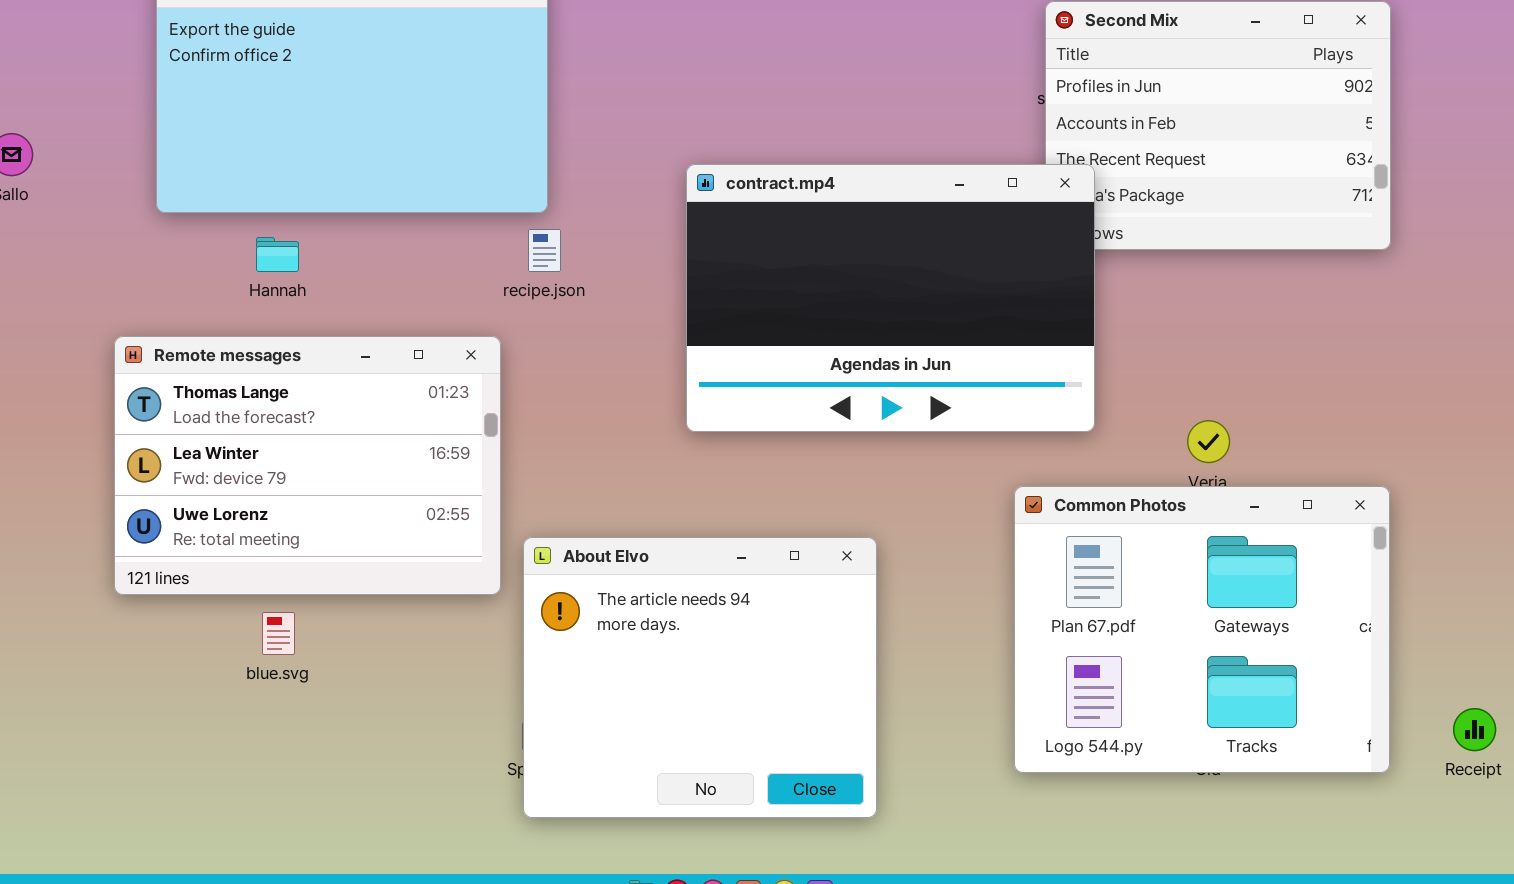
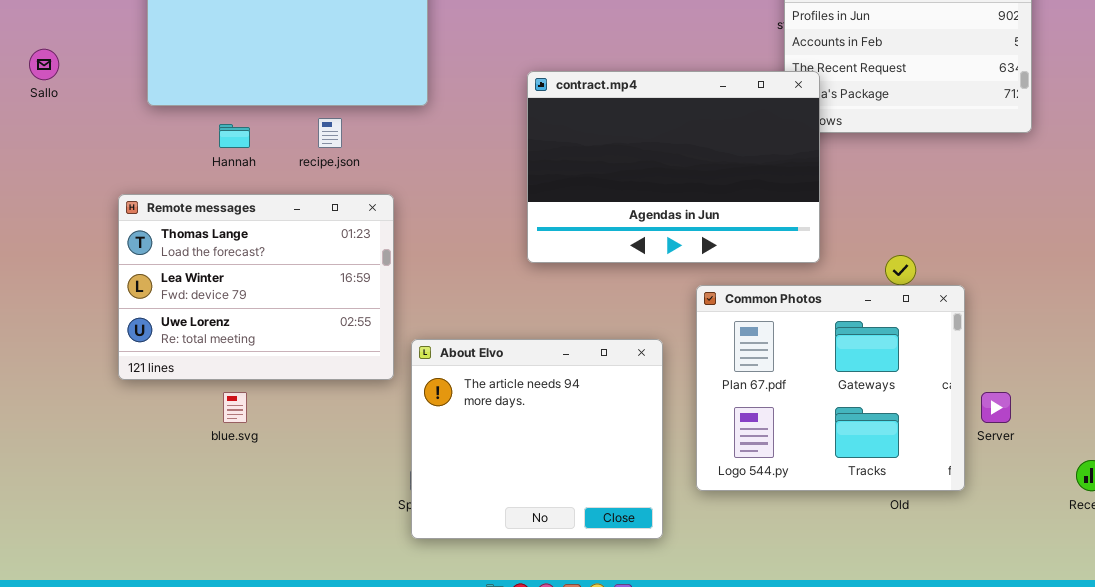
recipe.json: [528,229,561,272] -> [318,118,342,148], moved
Common Photos: [1014,486,1390,773] -> [696,285,965,491], moved

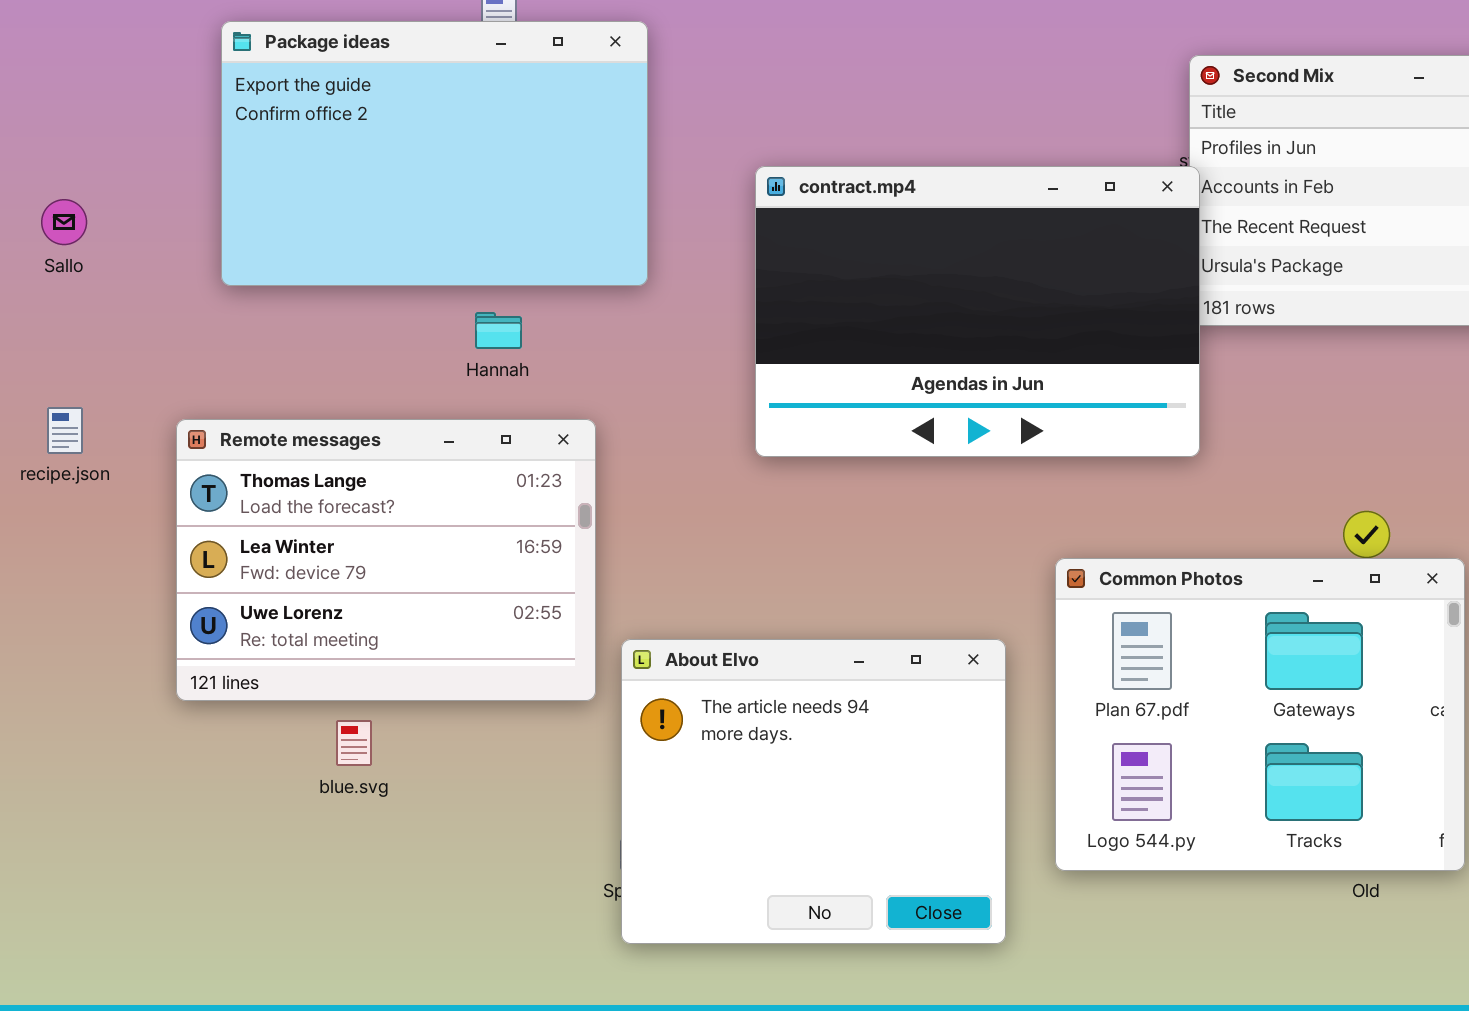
contract.mp4: [527,71,820,263] -> [755,166,1200,457], moved
recipe.json: [318,118,342,148] -> [47,407,83,454], moved
Hannah: [219,124,250,148] -> [475,312,522,349], moved

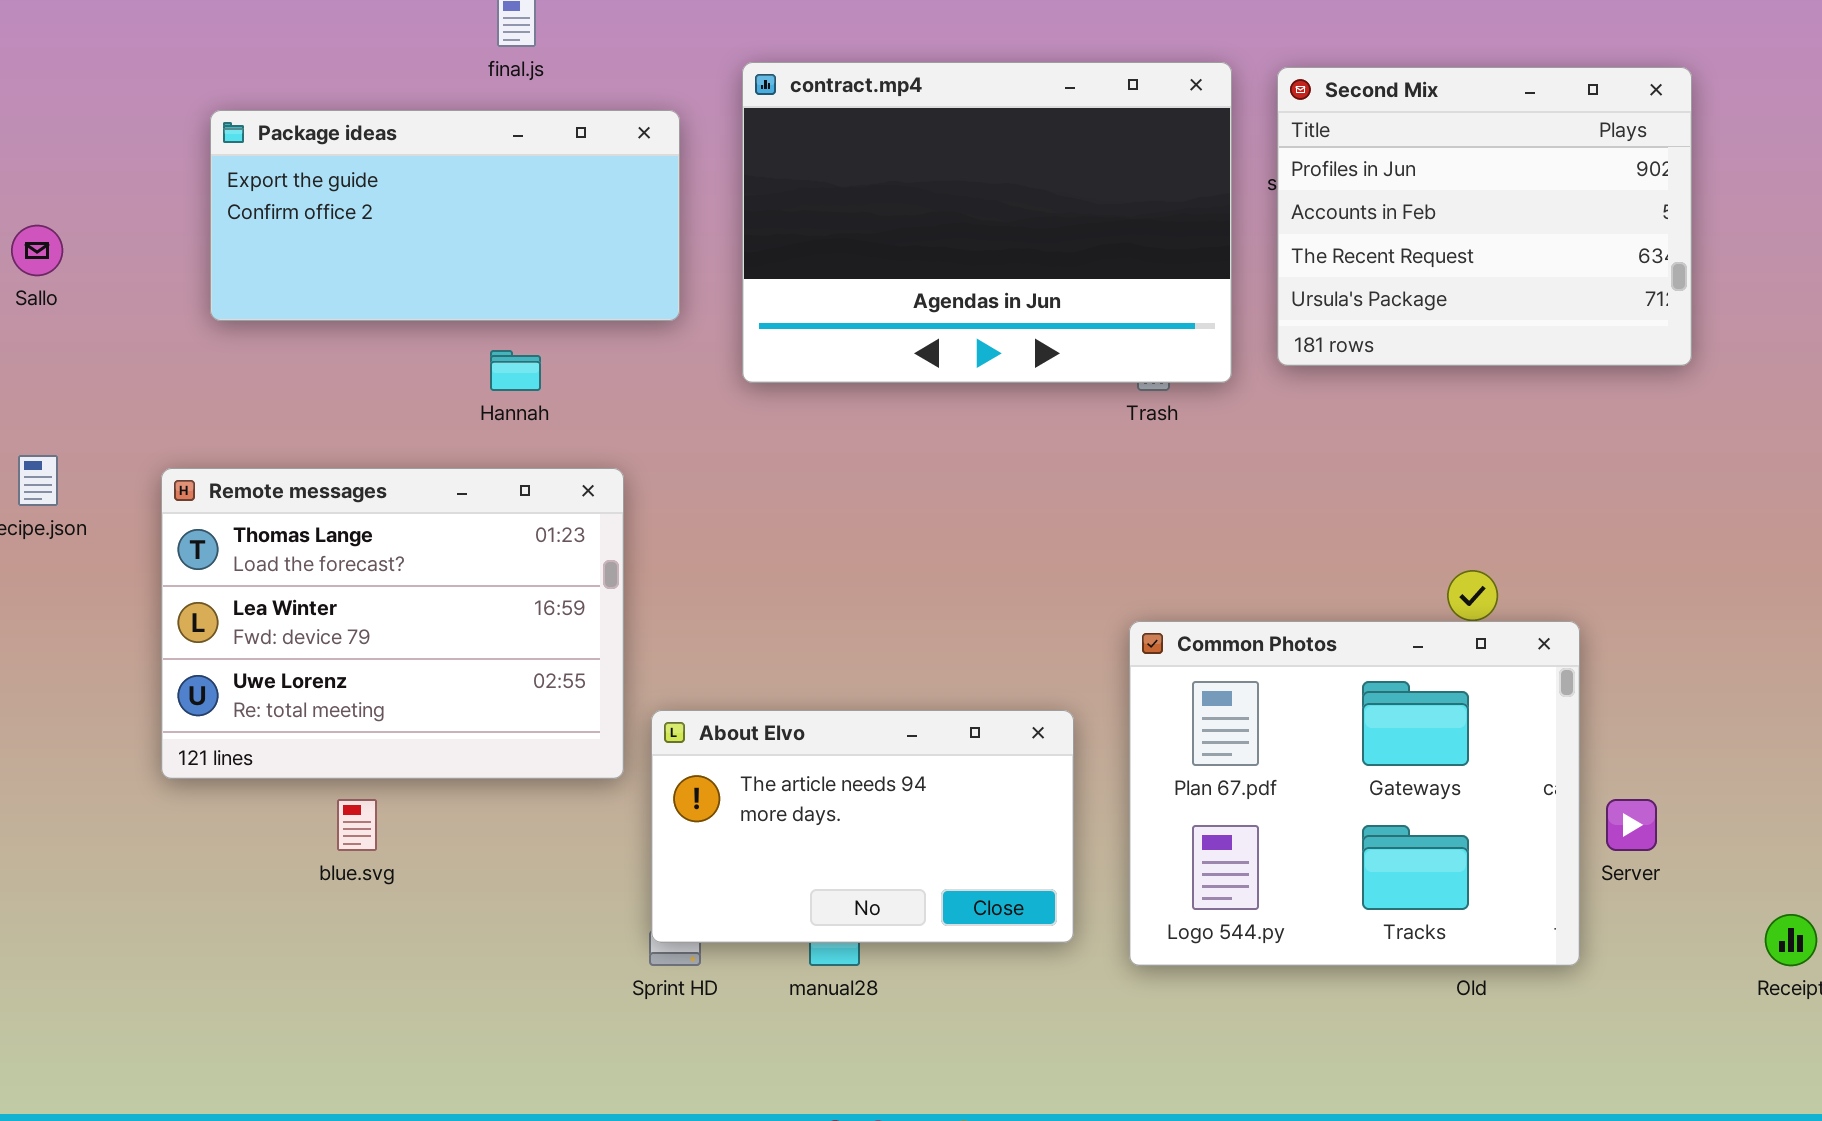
Package ideas: [221,21,648,286] -> [210,110,680,321], resized
contract.mp4: [755,166,1200,457] -> [742,62,1232,383], moved
About Elvo: [621,639,1006,944] -> [651,710,1074,943], resized

